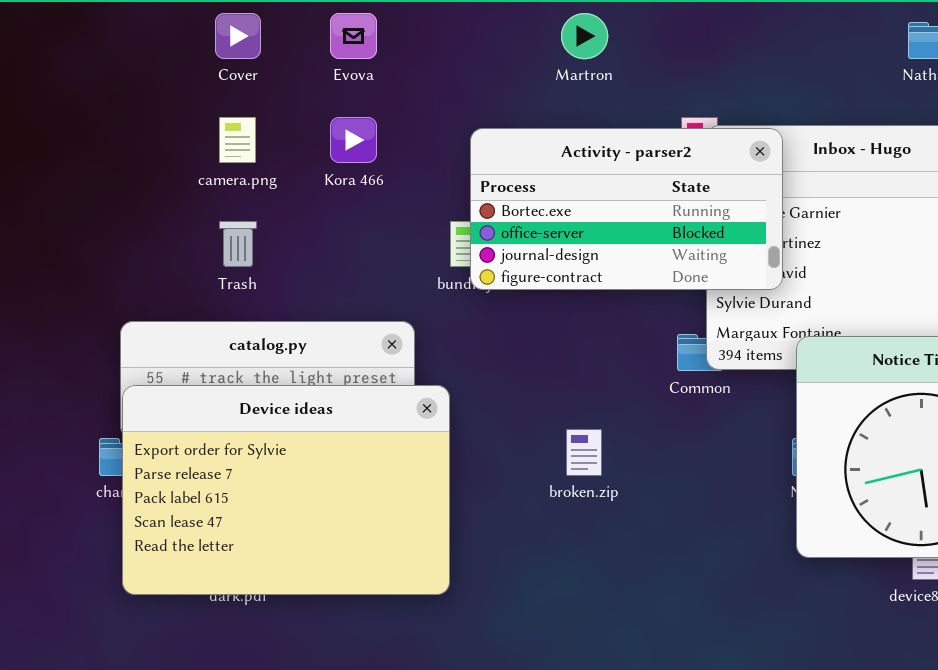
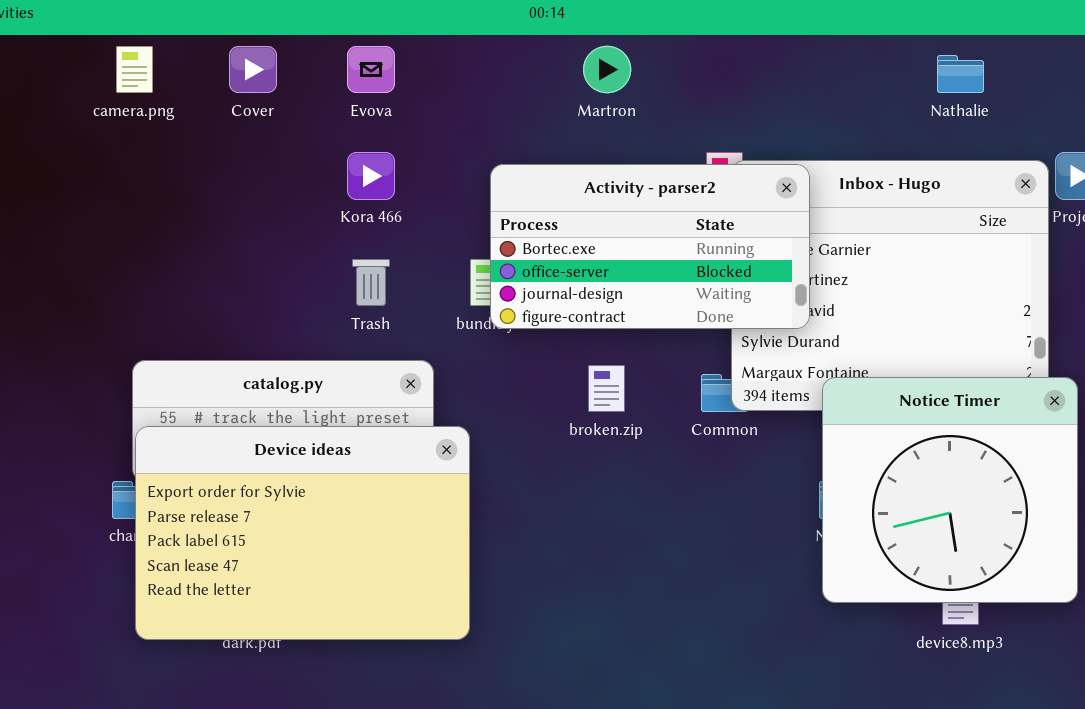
camera.png: [219,117,256,163] -> [116,46,153,93], moved
Trash: [219,221,257,267] -> [352,259,390,306], moved
broken.zip: [566,429,602,476] -> [588,365,625,412], moved

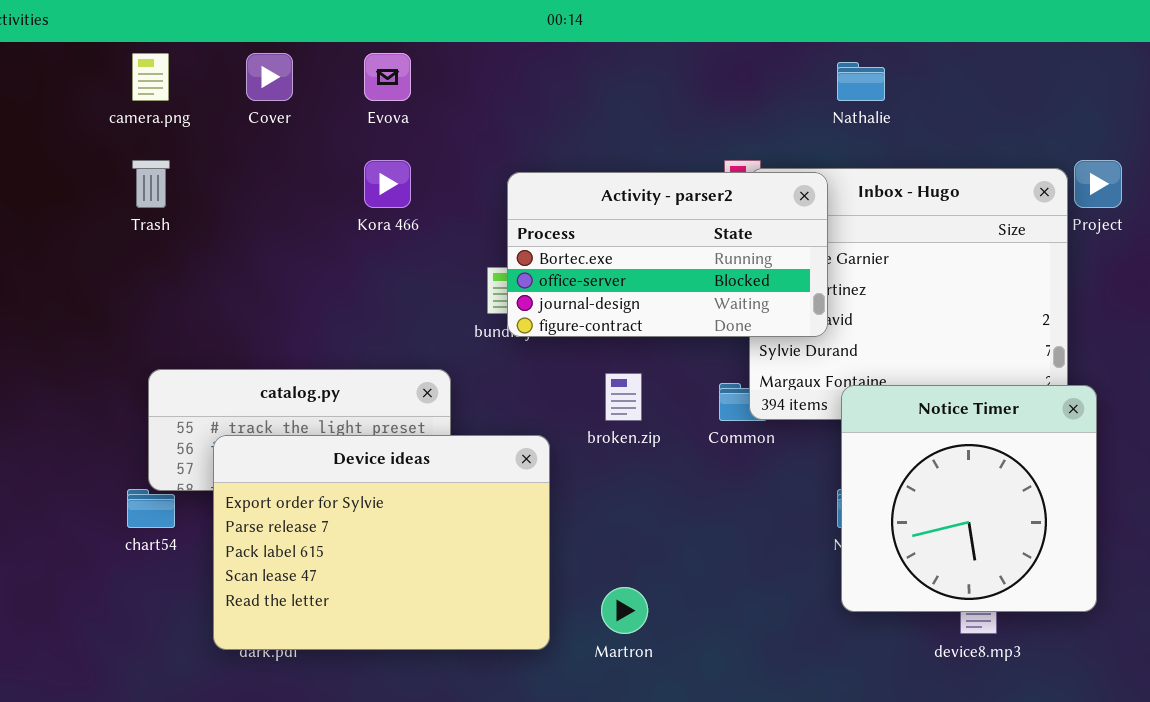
Martron: [583,46,631,93] -> [601,587,648,634], moved
Nathalie: [937,55,984,93] -> [837,62,885,101], moved
Trash: [352,259,390,306] -> [132,160,170,208], moved
Device ideas: [135,426,470,640] -> [213,435,550,650], moved

